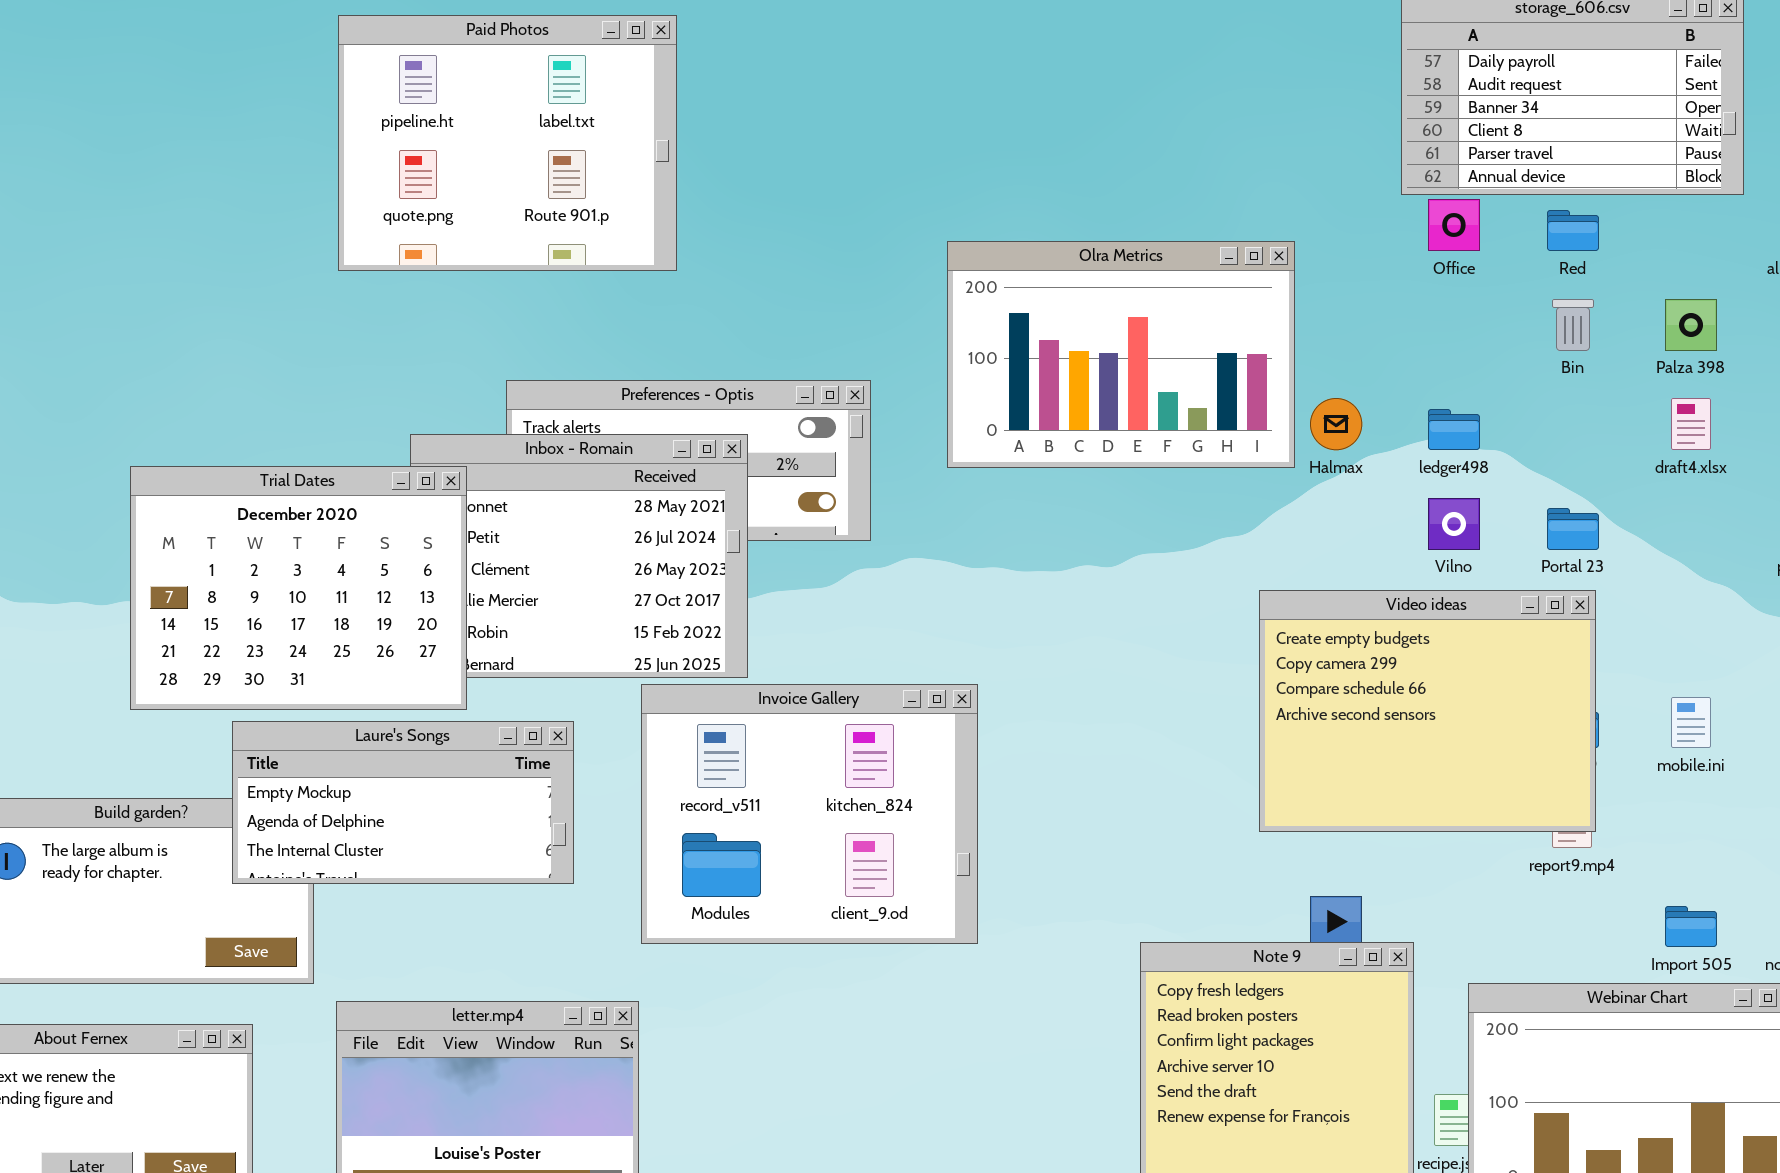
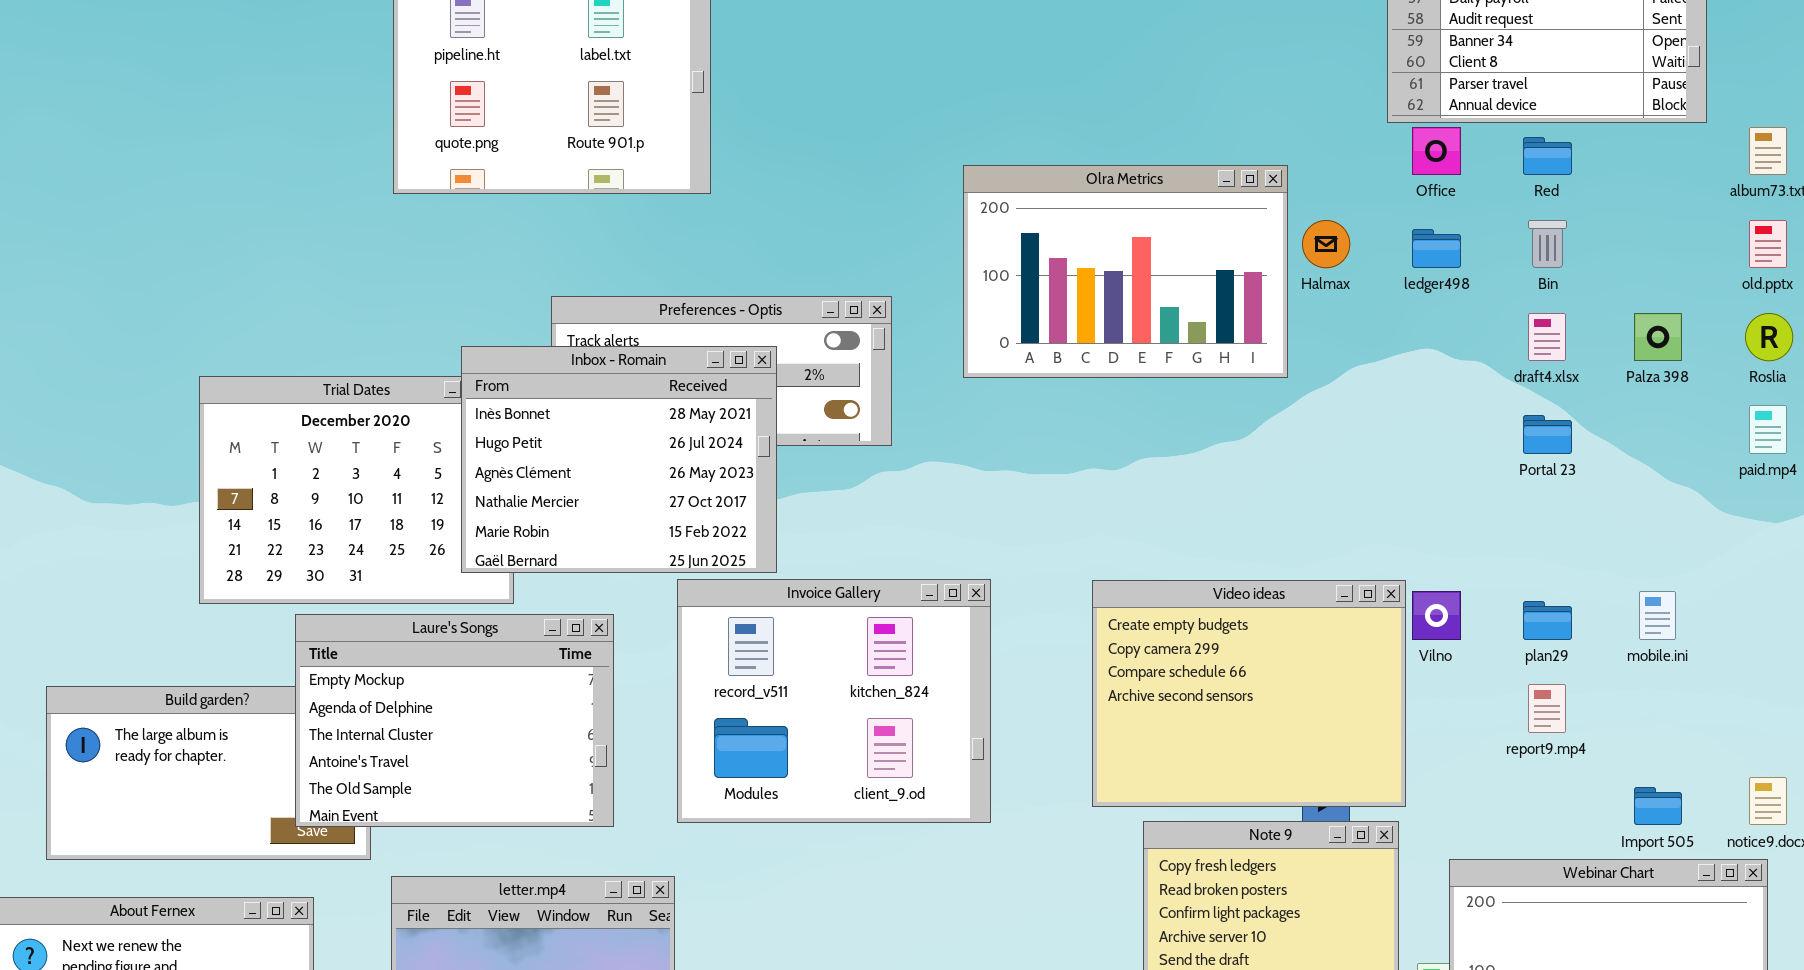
Palza 398: [1665,299,1717,351] -> [1634,313,1682,361], moved
Halmax: [1310,398,1362,450] -> [1302,220,1350,268], moved
draft4.xlsx: [1671,398,1711,450] -> [1528,313,1566,361], moved
ledger498: [1428,409,1480,450] -> [1412,229,1461,268], moved
Inbox - Romain: [410,434,748,678] -> [461,346,777,573], raised
Vilno: [1428,498,1480,550] -> [1412,591,1461,640], moved
Video ideas: [1259,590,1596,832] -> [1092,580,1406,807], moved
Laure's Songs: [232,721,574,884] -> [295,614,614,827], resized

